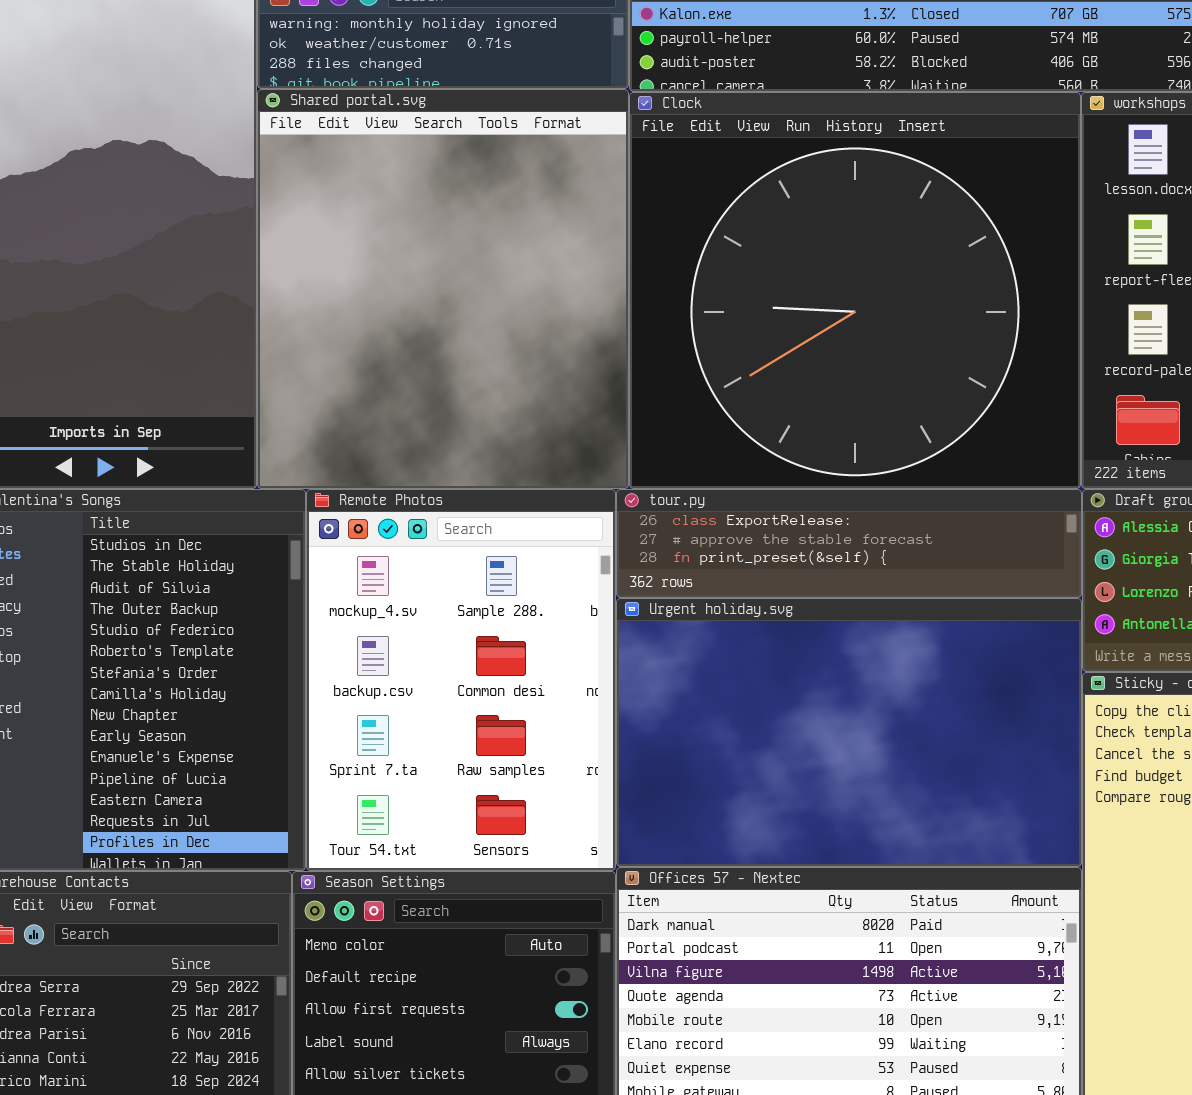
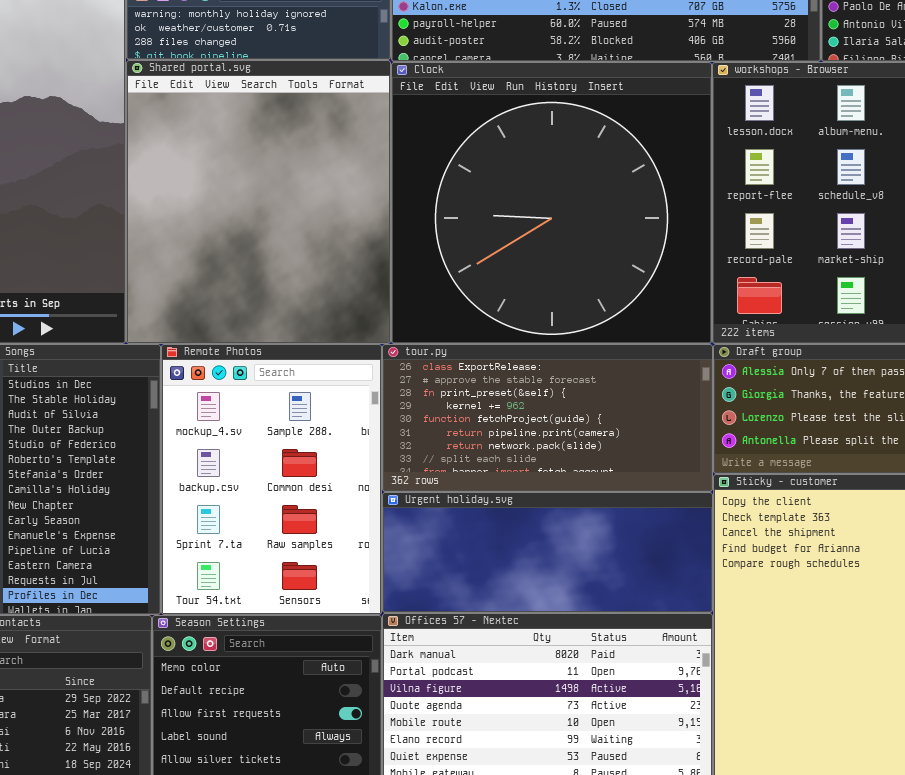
tour.py: [616,489,1082,598] -> [382,344,713,492], resized
Urgent holiday.svg: [616,598,1082,867] -> [382,492,713,613], resized

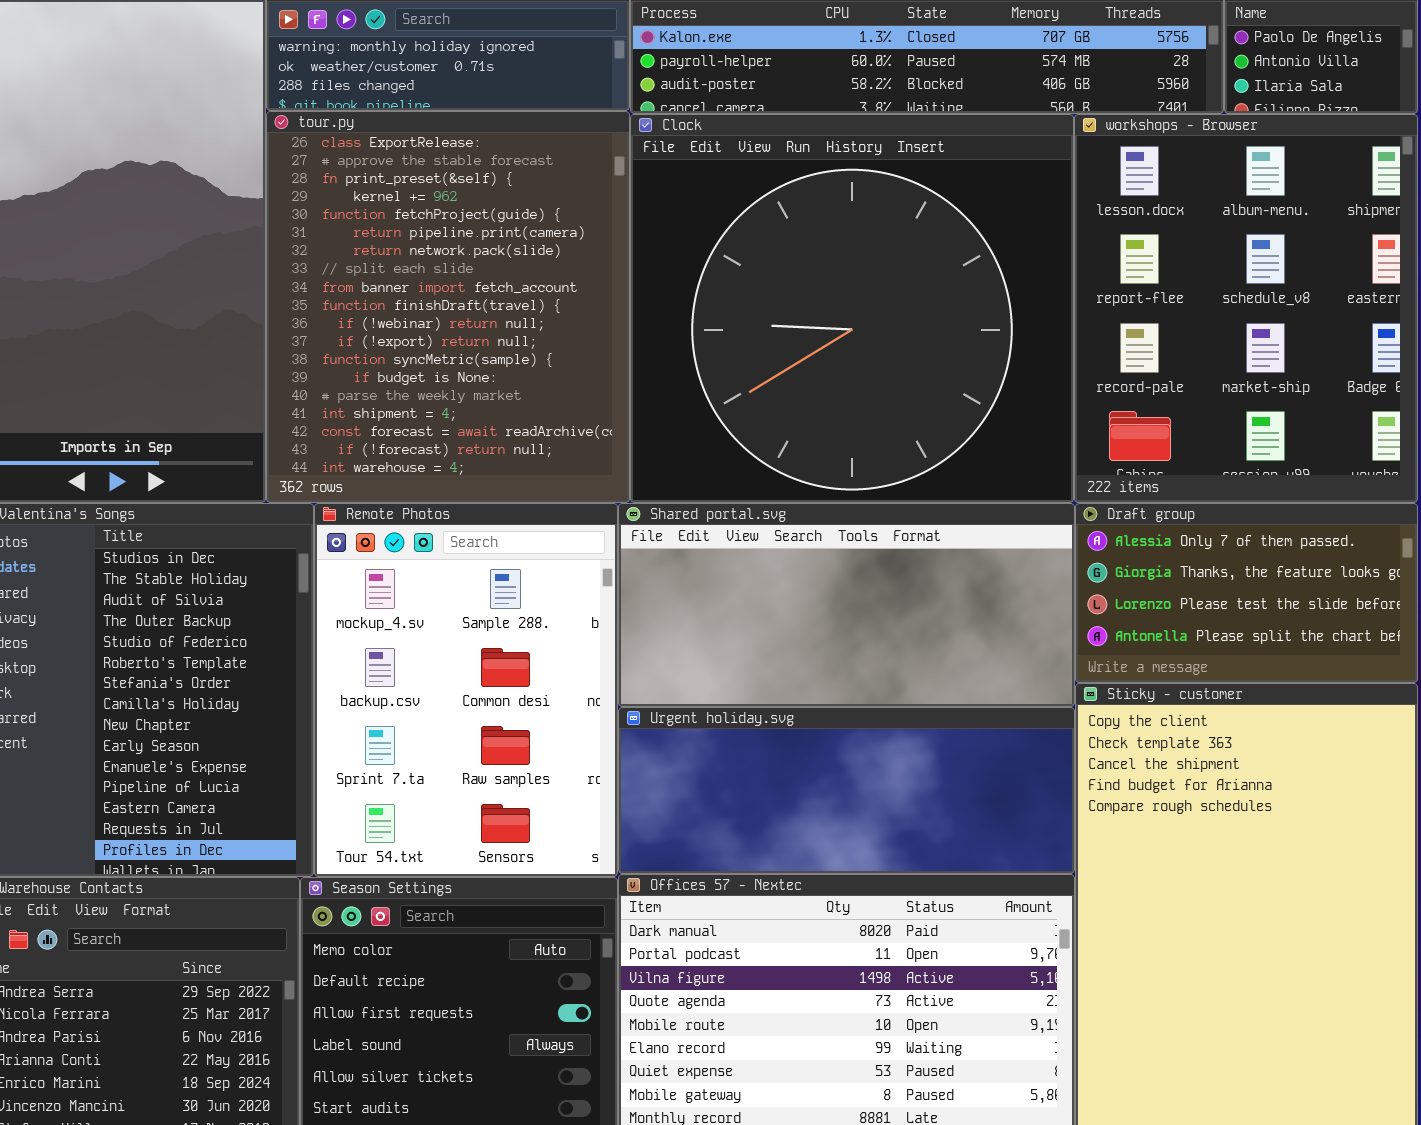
Shared portal.svg: [126,60,391,344] -> [618,503,1075,707], moved, resized
tour.py: [382,344,713,492] -> [266,111,630,503], moved, resized

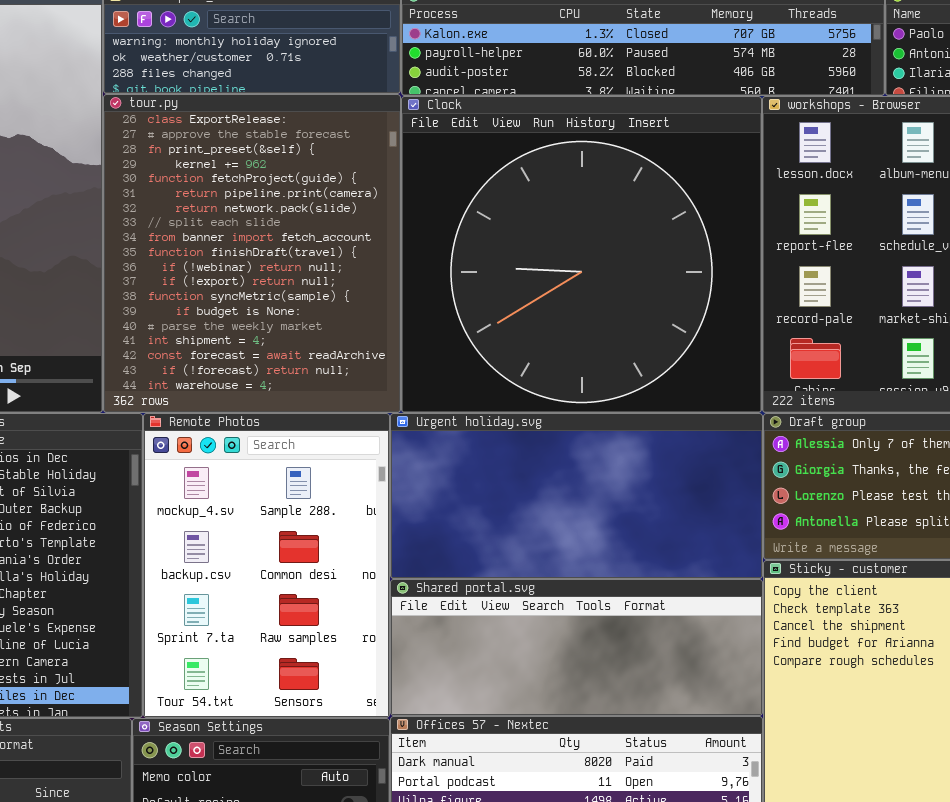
Shared portal.svg: [618,503,1075,707] -> [390,579,763,716], moved, resized
Urgent holiday.svg: [618,707,1075,874] -> [390,413,763,579], moved, resized

